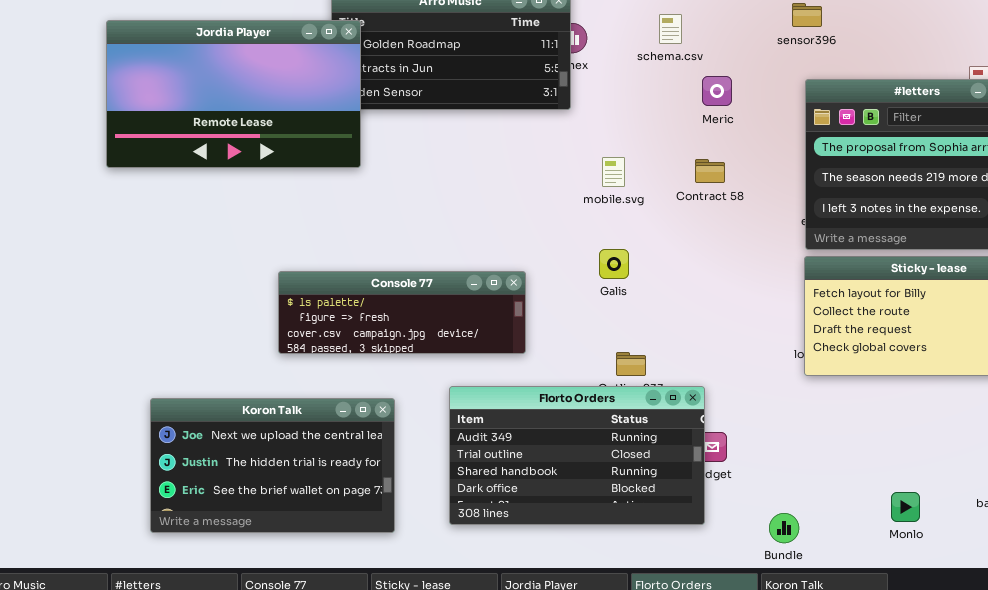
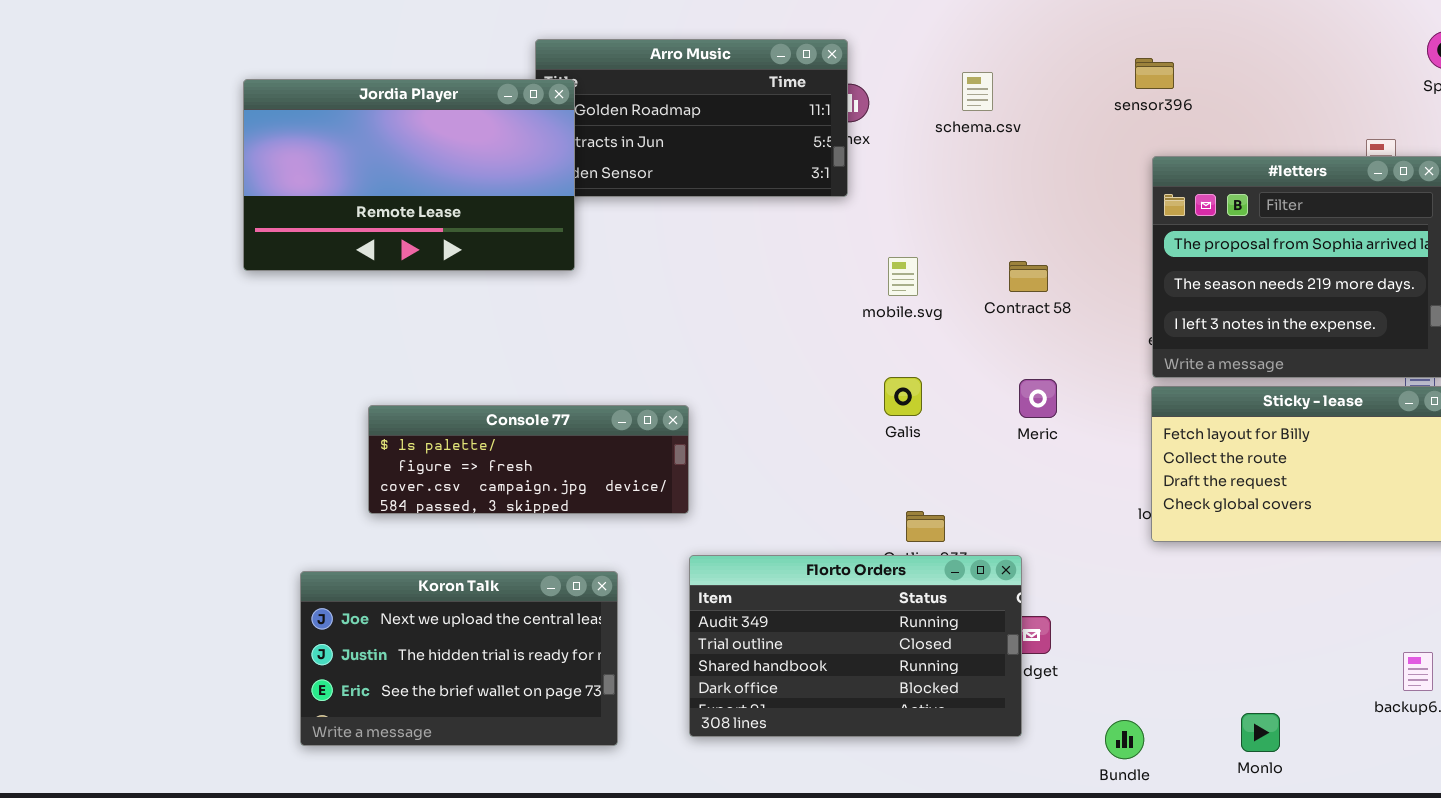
Meric: [702,76,732,106] -> [1019,379,1057,418], moved
Console 77: [278,271,526,354] -> [368,405,689,514], moved
Monlo: [891,492,920,522] -> [1241,713,1280,752], moved

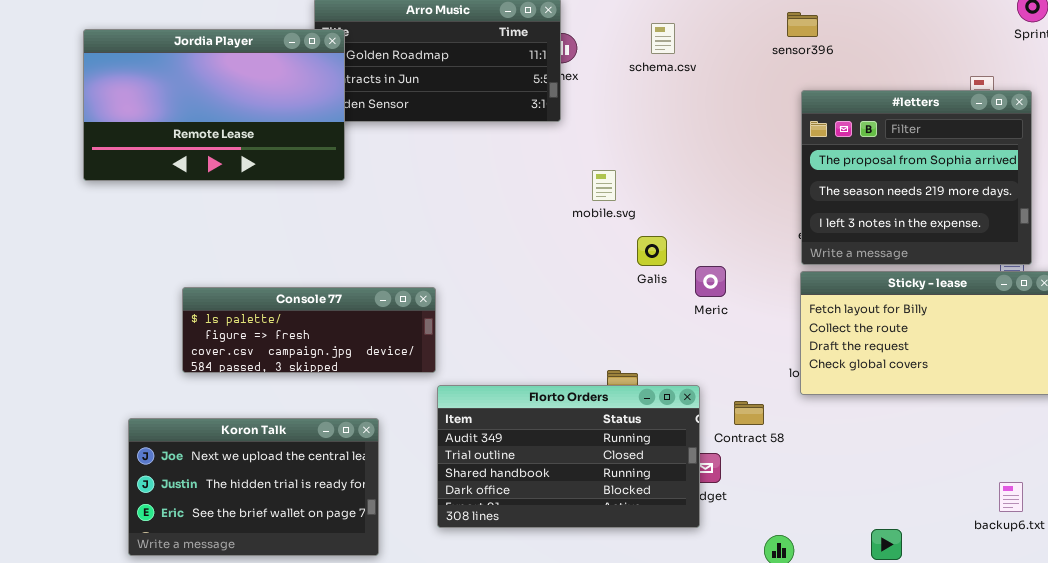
Contract 58: [1009,261,1048,292] -> [734,401,764,425], moved
Galis: [884,377,922,416] -> [637,236,667,266], moved
Florto Orders: [689,555,1022,737] -> [437,385,700,528], moved

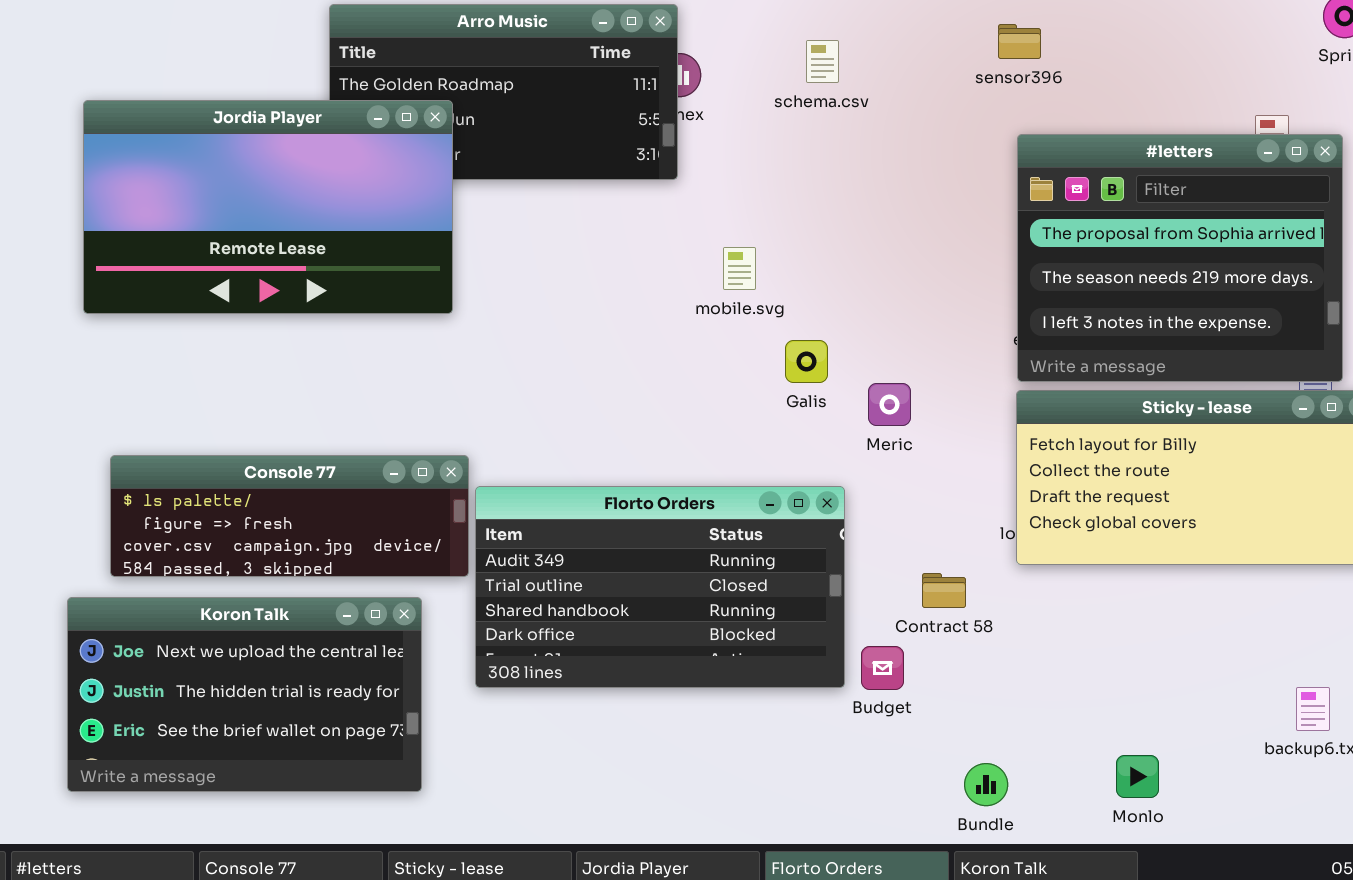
Jordia Player: [83,29,345,181] -> [83,100,453,314], moved
Console 77: [182,287,436,373] -> [110,455,469,577], moved
Florto Orders: [437,385,700,528] -> [475,486,845,688], moved

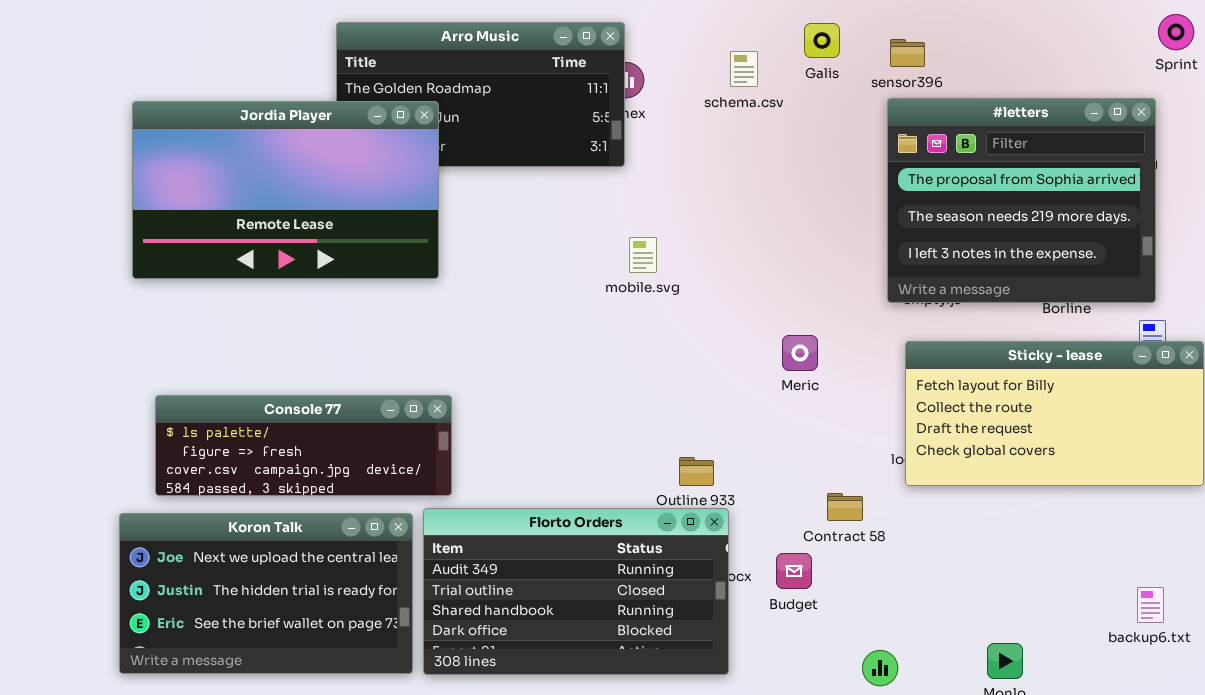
#letters: [1017,134,1343,382] -> [887,98,1156,303], moved
mobile.svg: [723,247,756,290] -> [629,237,657,273], moved
Galis: [785,340,828,383] -> [804,23,840,58], moved
Florto Orders: [475,486,845,688] -> [423,508,729,675], moved

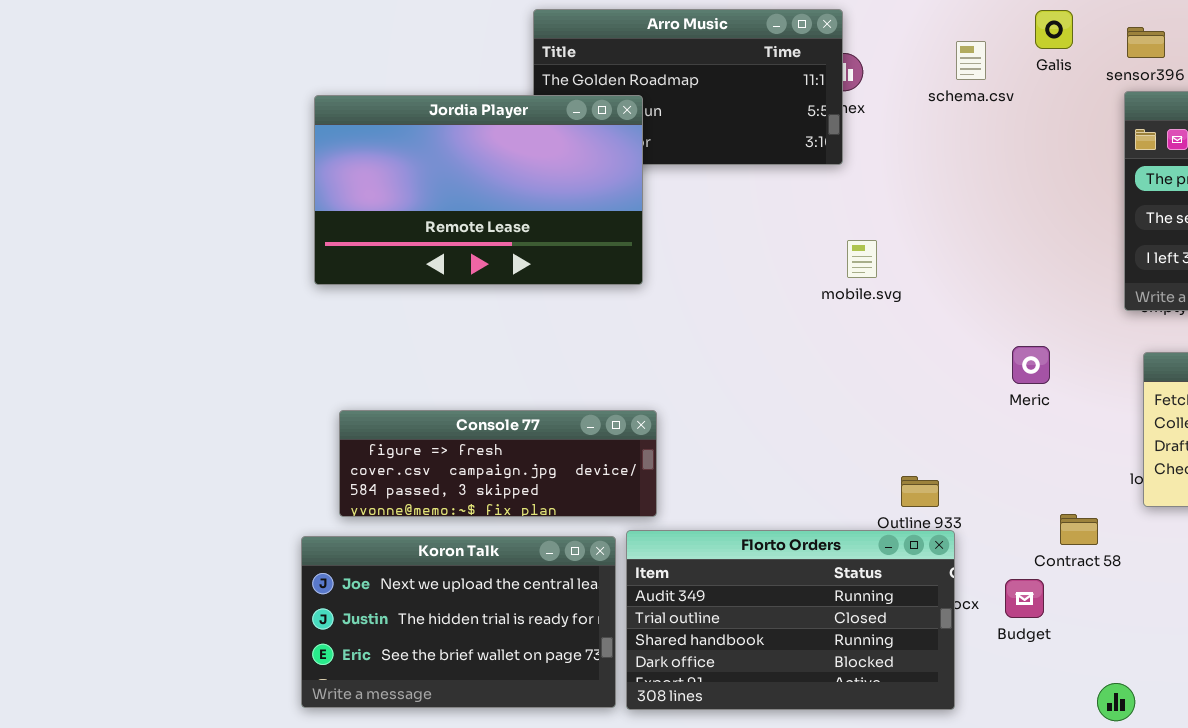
Console 77: [155,395,452,496] -> [339,410,657,517], scrolled down 1 row

